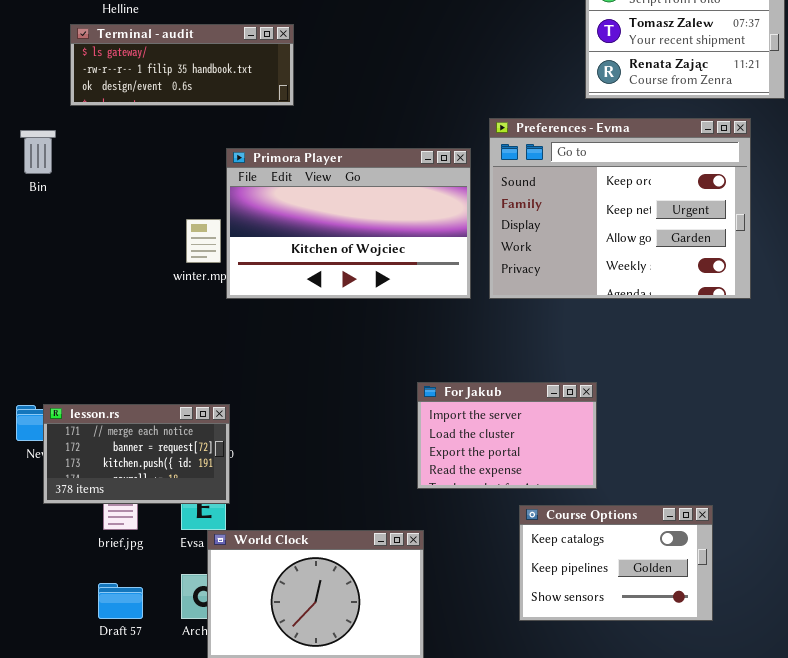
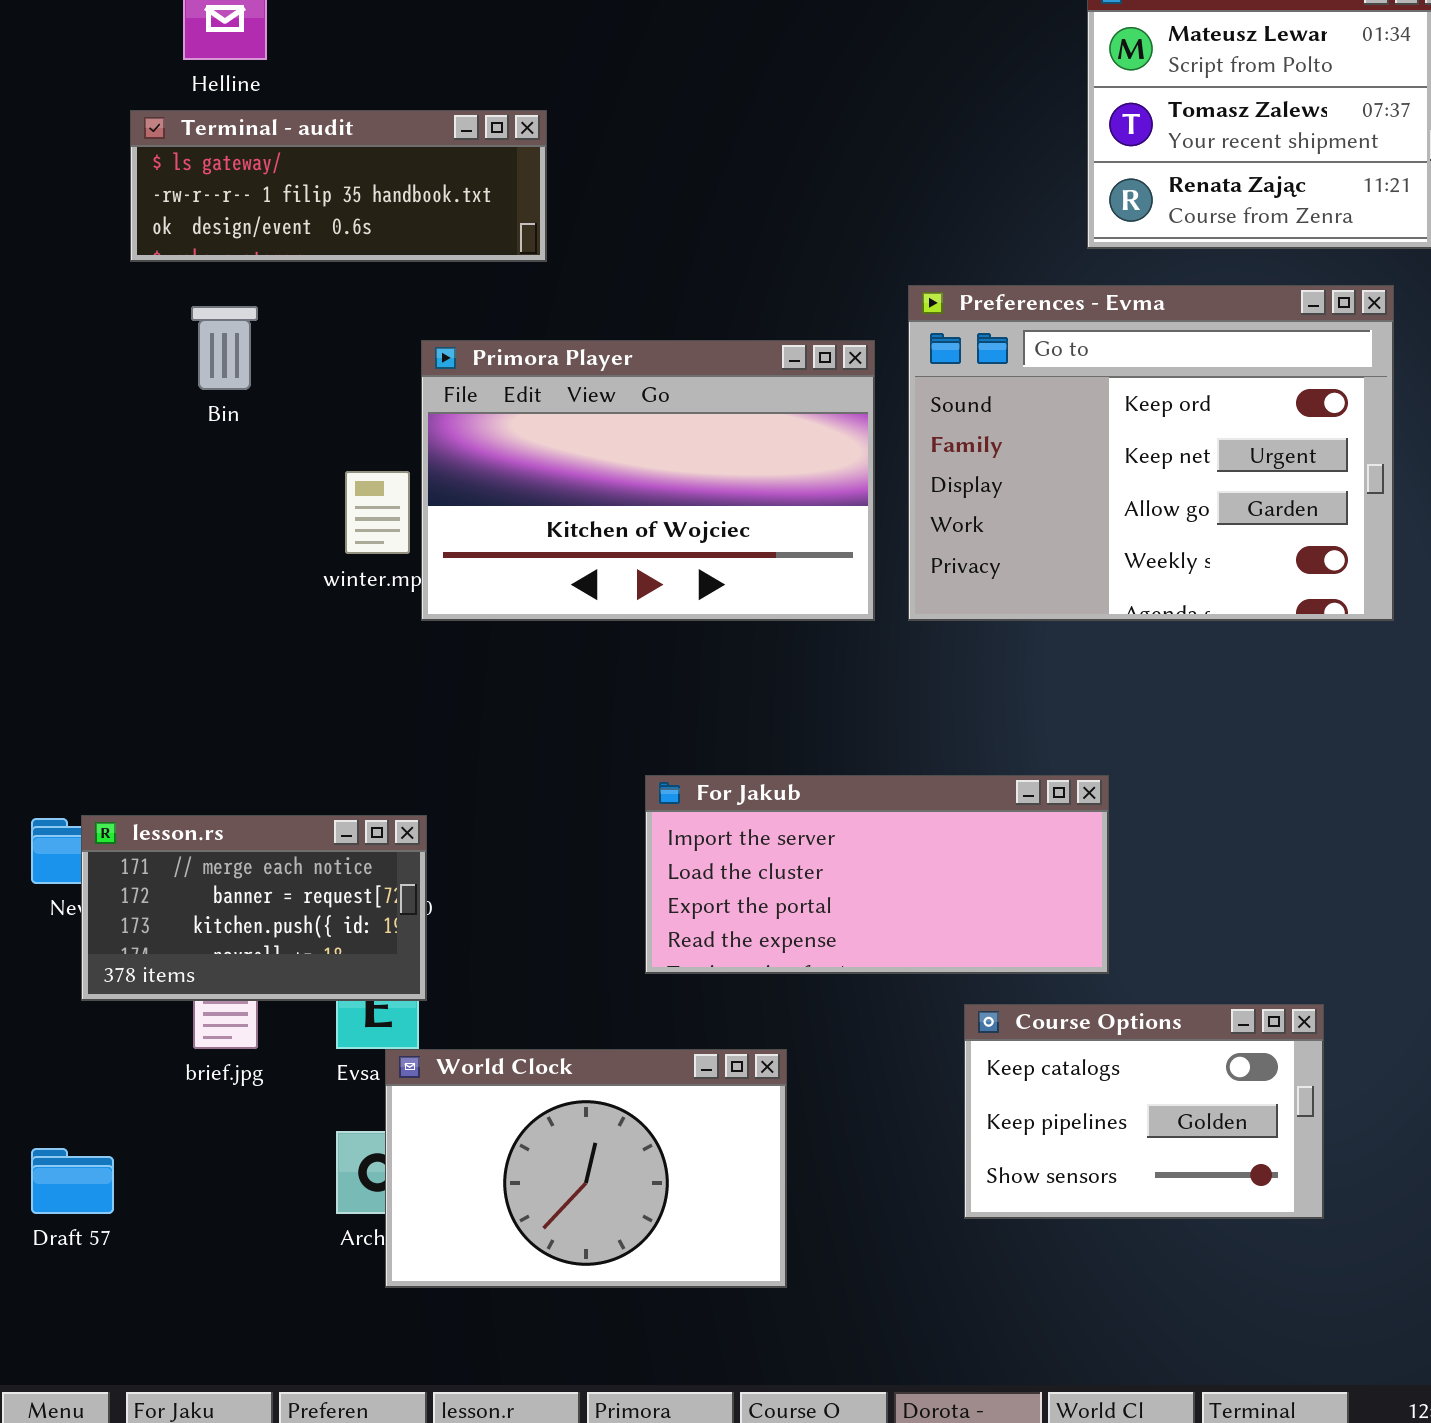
Bin: [20,130,56,174] -> [191,306,258,390], moved
For Jakub: [417,382,597,489] -> [645,775,1109,974], resized
Draft 57: [98,583,143,619] -> [31,1148,114,1214], moved

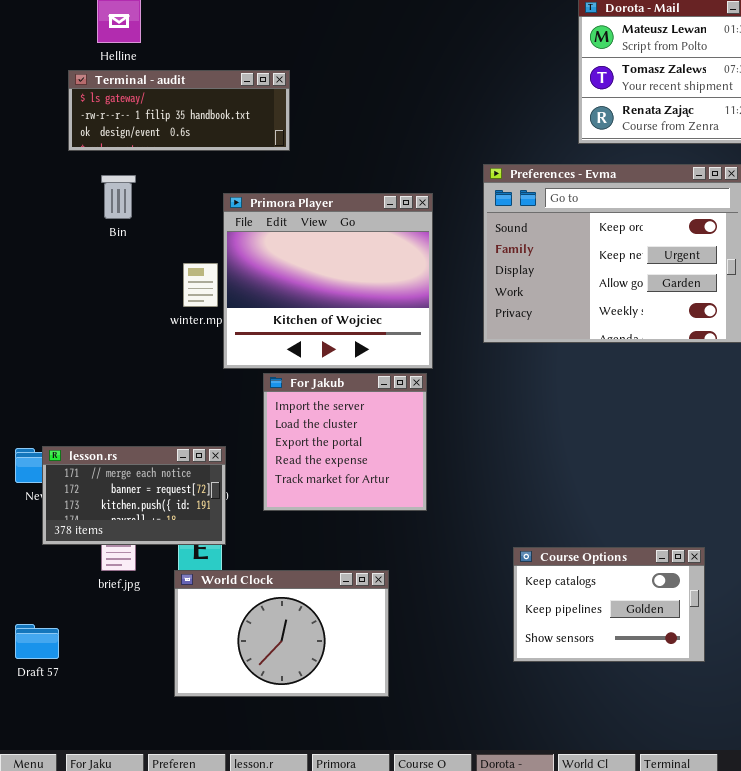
Primora Player: [421,340,875,621] -> [223,193,433,369], resized
For Jakub: [645,775,1109,974] -> [263,373,427,511], moved, resized
World Clock: [385,1049,787,1288] -> [174,570,389,697], moved

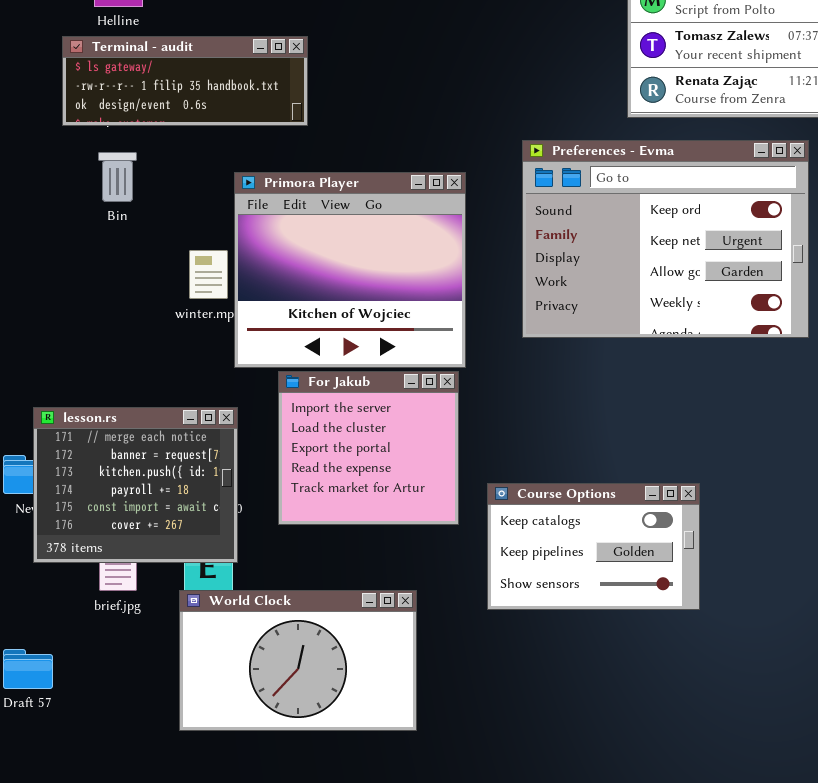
lesson.rs: [42,446,226,545] -> [33,407,238,563], resized
Course Options: [513,547,705,662] -> [487,483,700,610], moved

